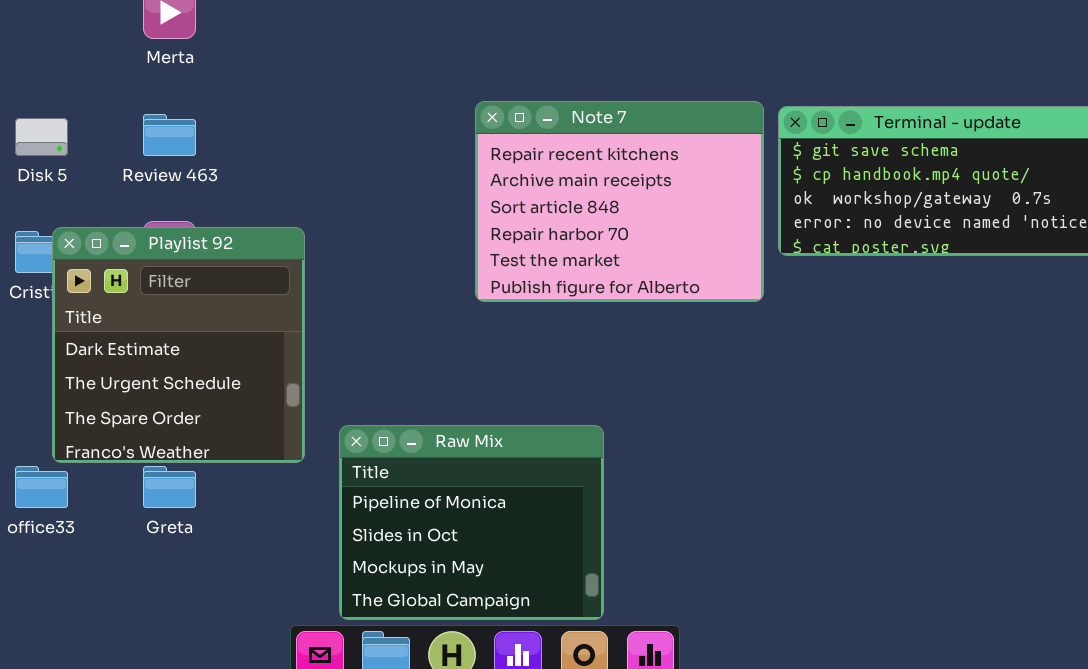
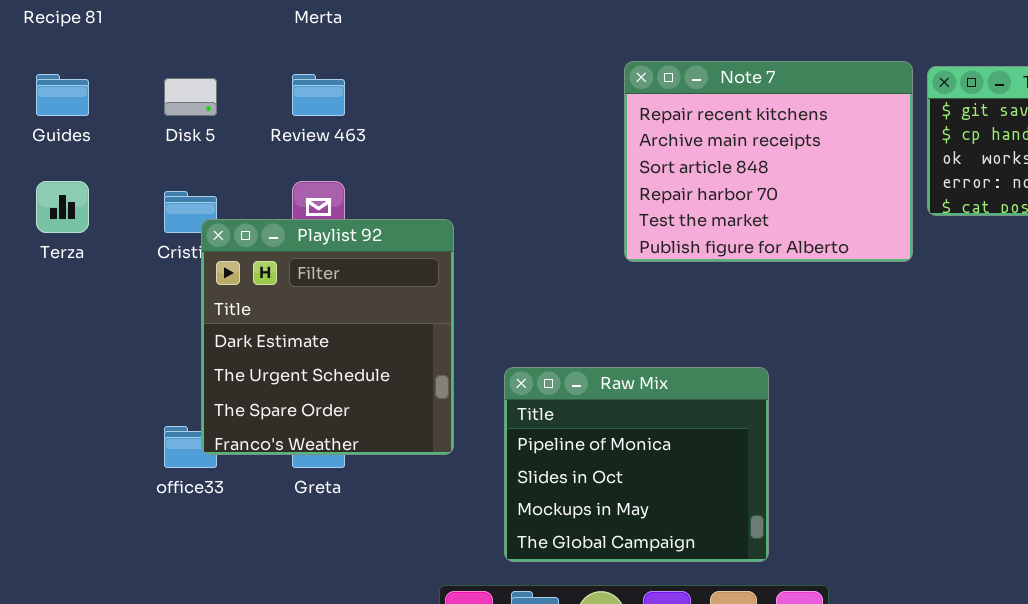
Playlist 92: [52,227,305,463] -> [201,219,454,455], moved
Raw Mix: [339,425,604,620] -> [504,367,769,562], moved

